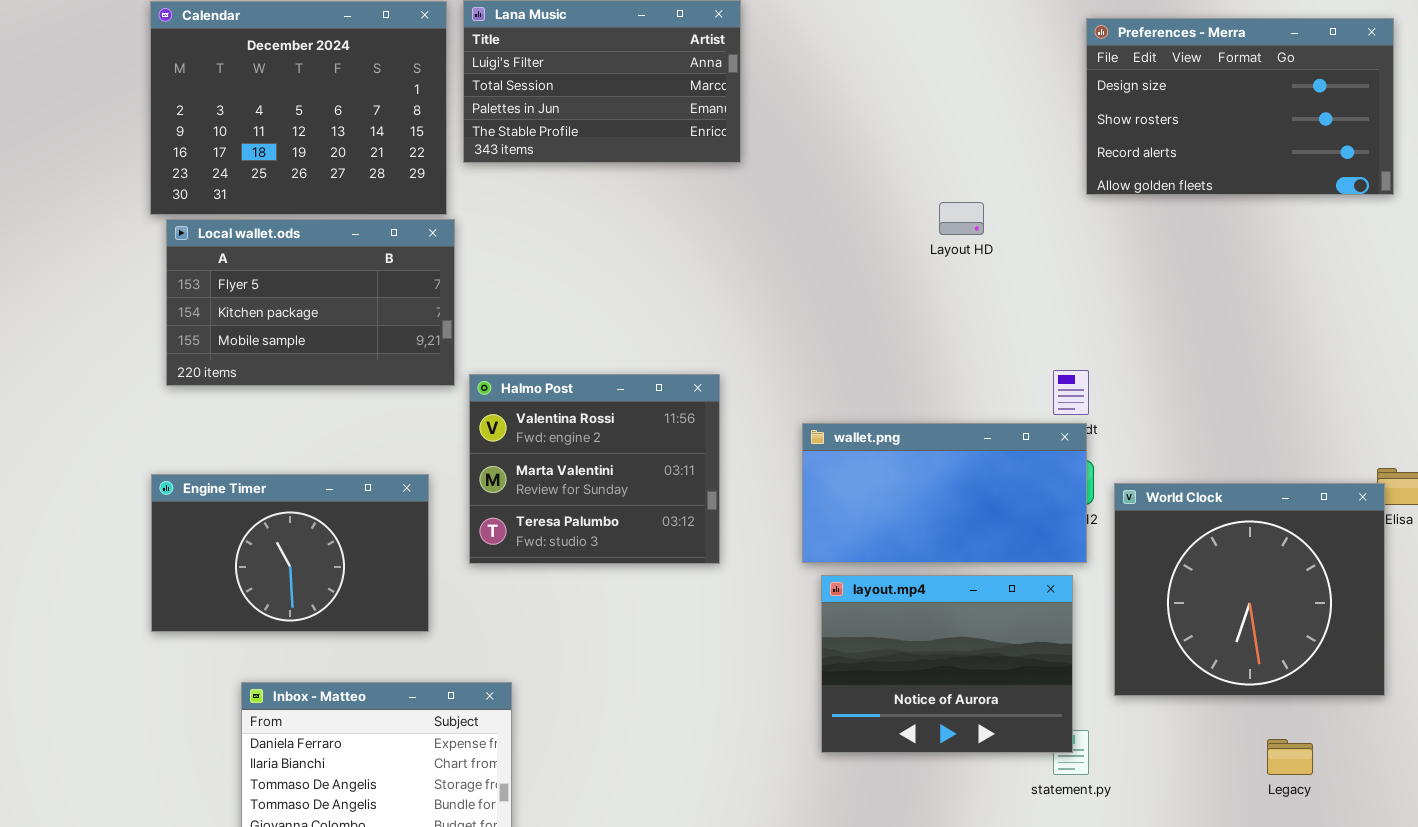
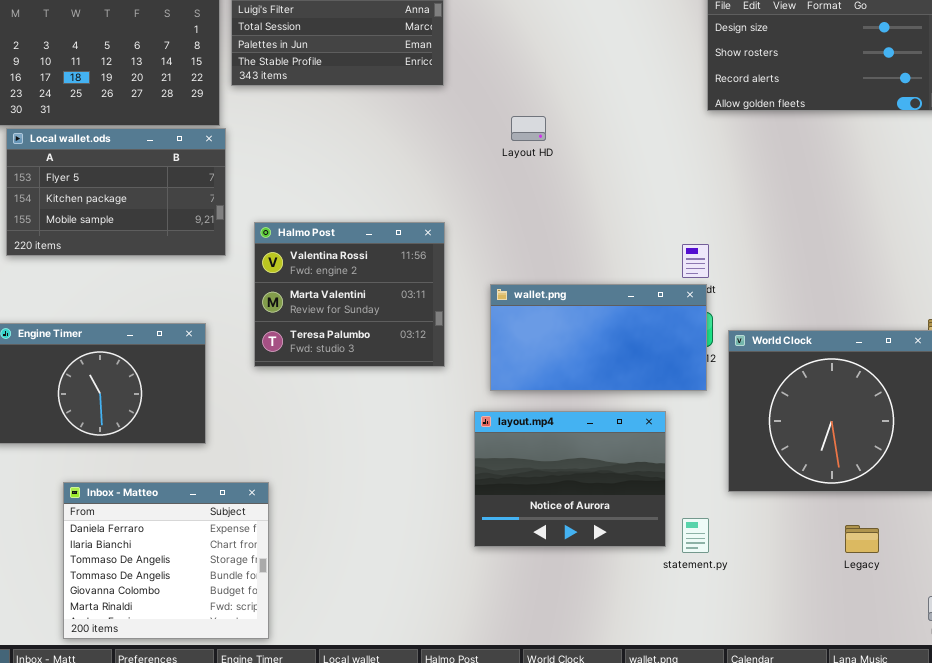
Layout HD: [939,202,984,235] -> [511,116,546,141], moved
Halmo Post: [469,374,720,564] -> [254,222,445,367], moved
layout.mp4: [821,575,1073,753] -> [474,411,666,547], moved

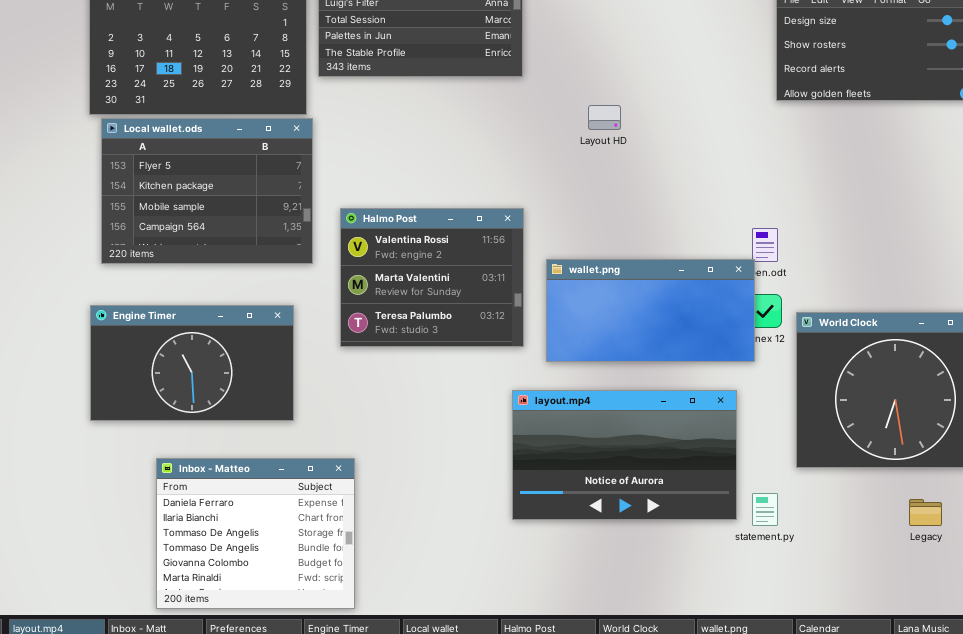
Local wallet.ods: [6,128,226,256] -> [101,118,313,264], resized
wallet.png: [490,284,707,391] -> [546,259,755,362], moved
layout.mp4: [474,411,666,547] -> [512,390,737,520], resized

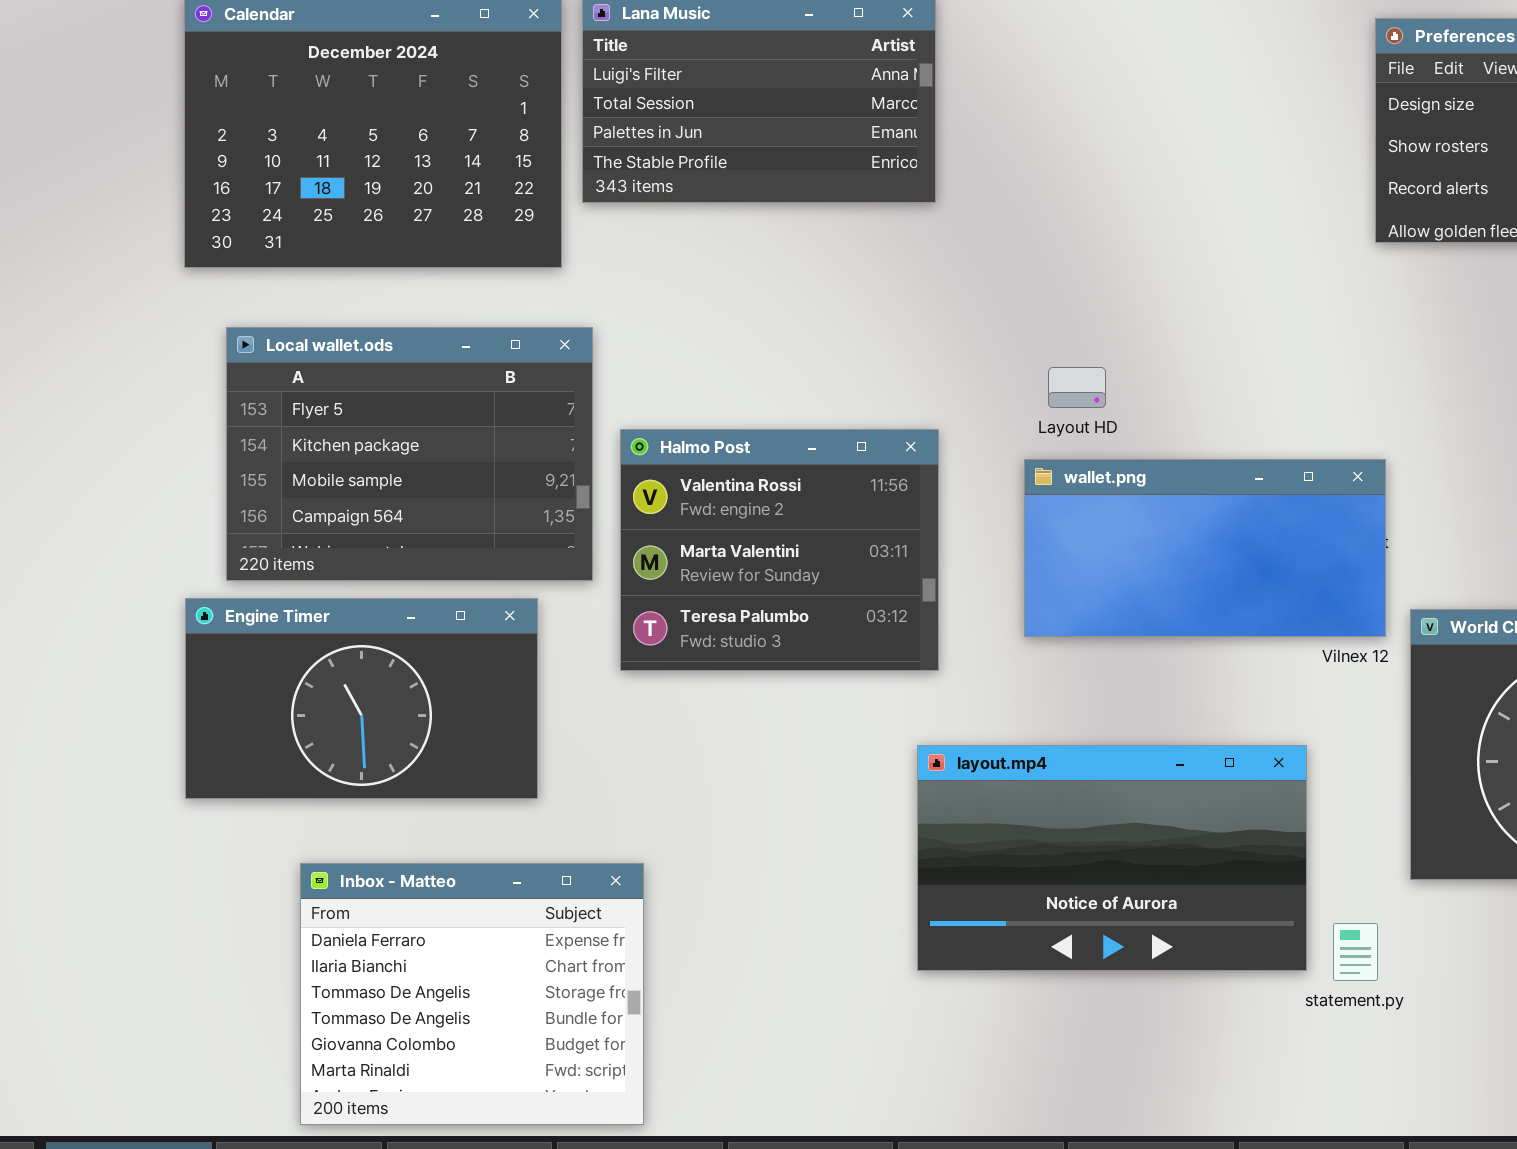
Layout HD: [588,105,621,130] -> [1048,367,1106,408], moved
Local wallet.ods: [101,118,313,264] -> [226,327,593,581], moved
wallet.png: [546,259,755,362] -> [1024,459,1386,637], moved

